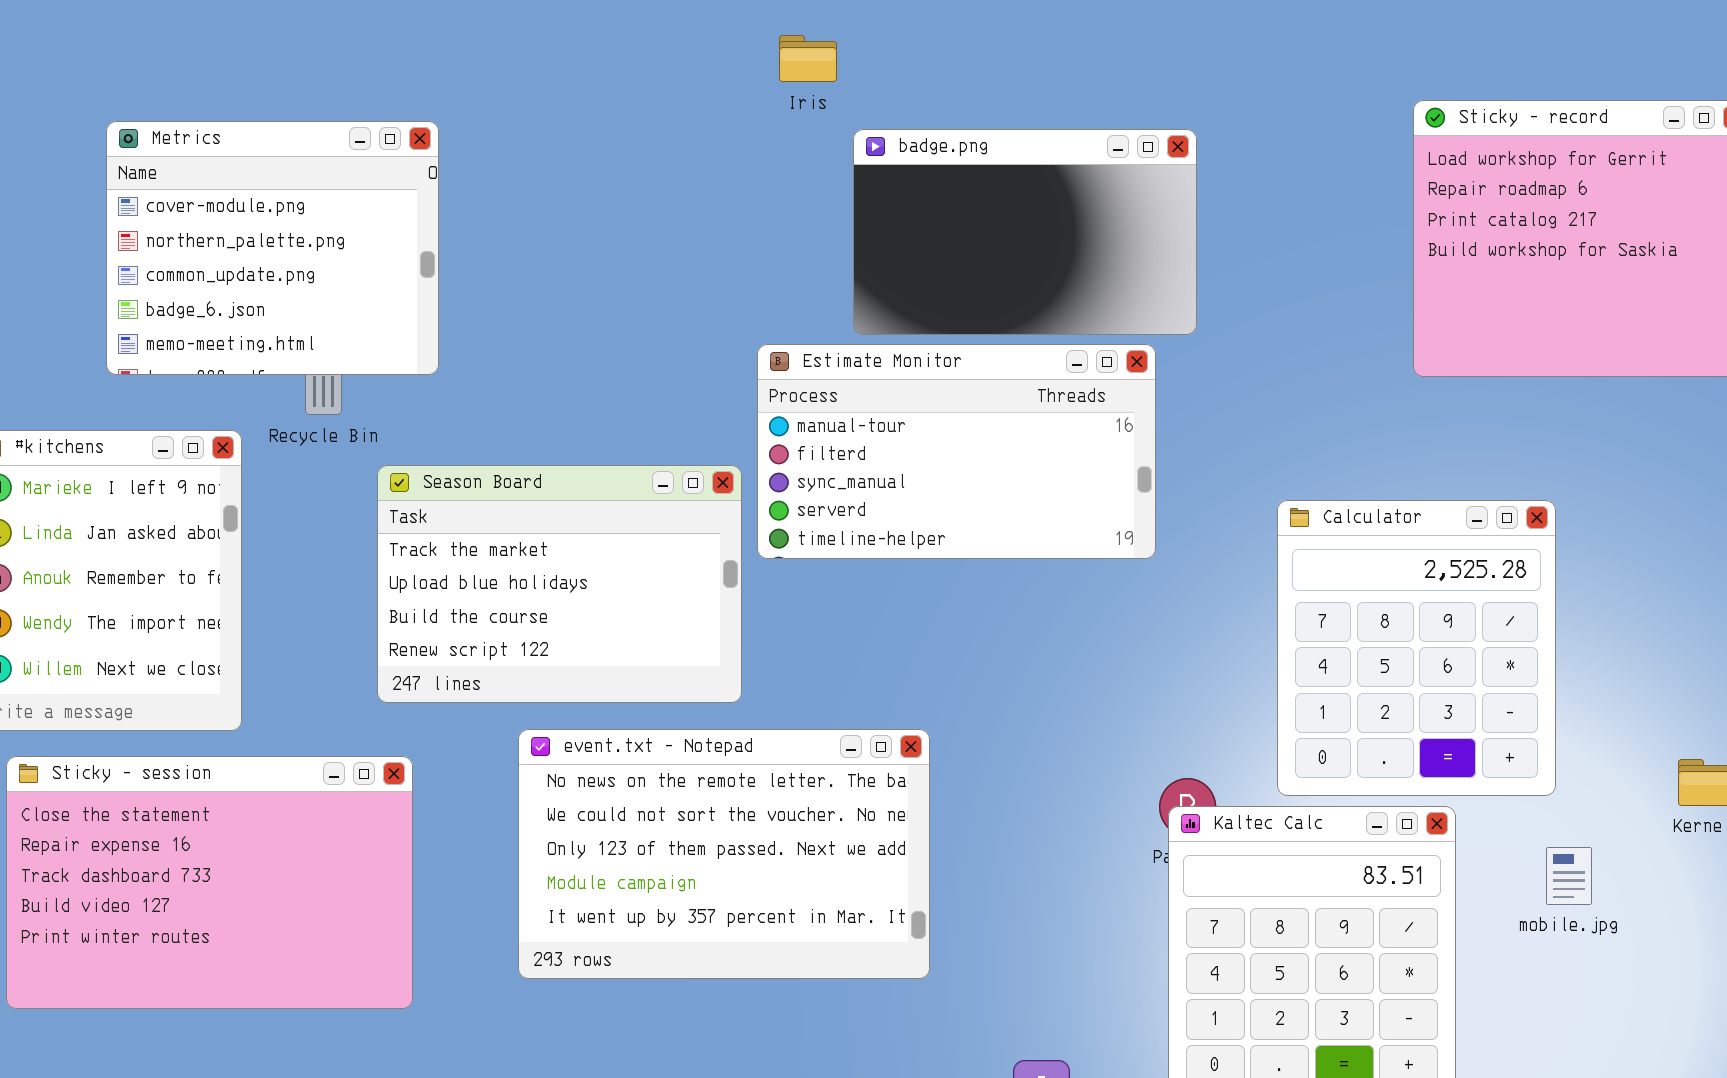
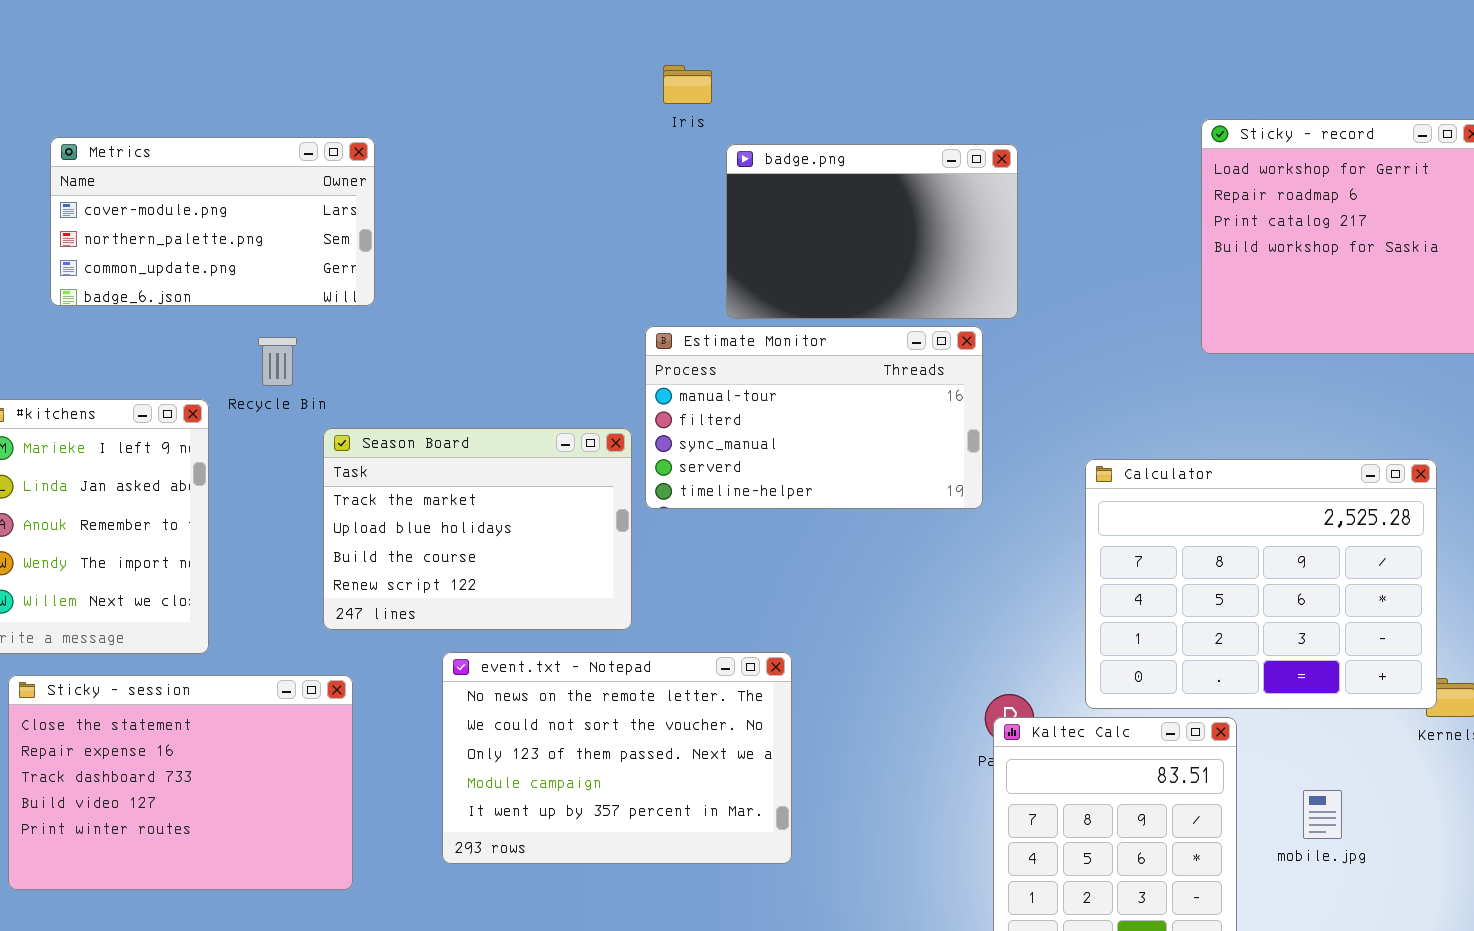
Metrics: [106,121,439,375] -> [50,137,375,306], resized
Calculator: [1277,500,1556,796] -> [1085,459,1437,709], resized
mobile.jpg: [1546,847,1592,905] -> [1303,790,1342,839], moved

